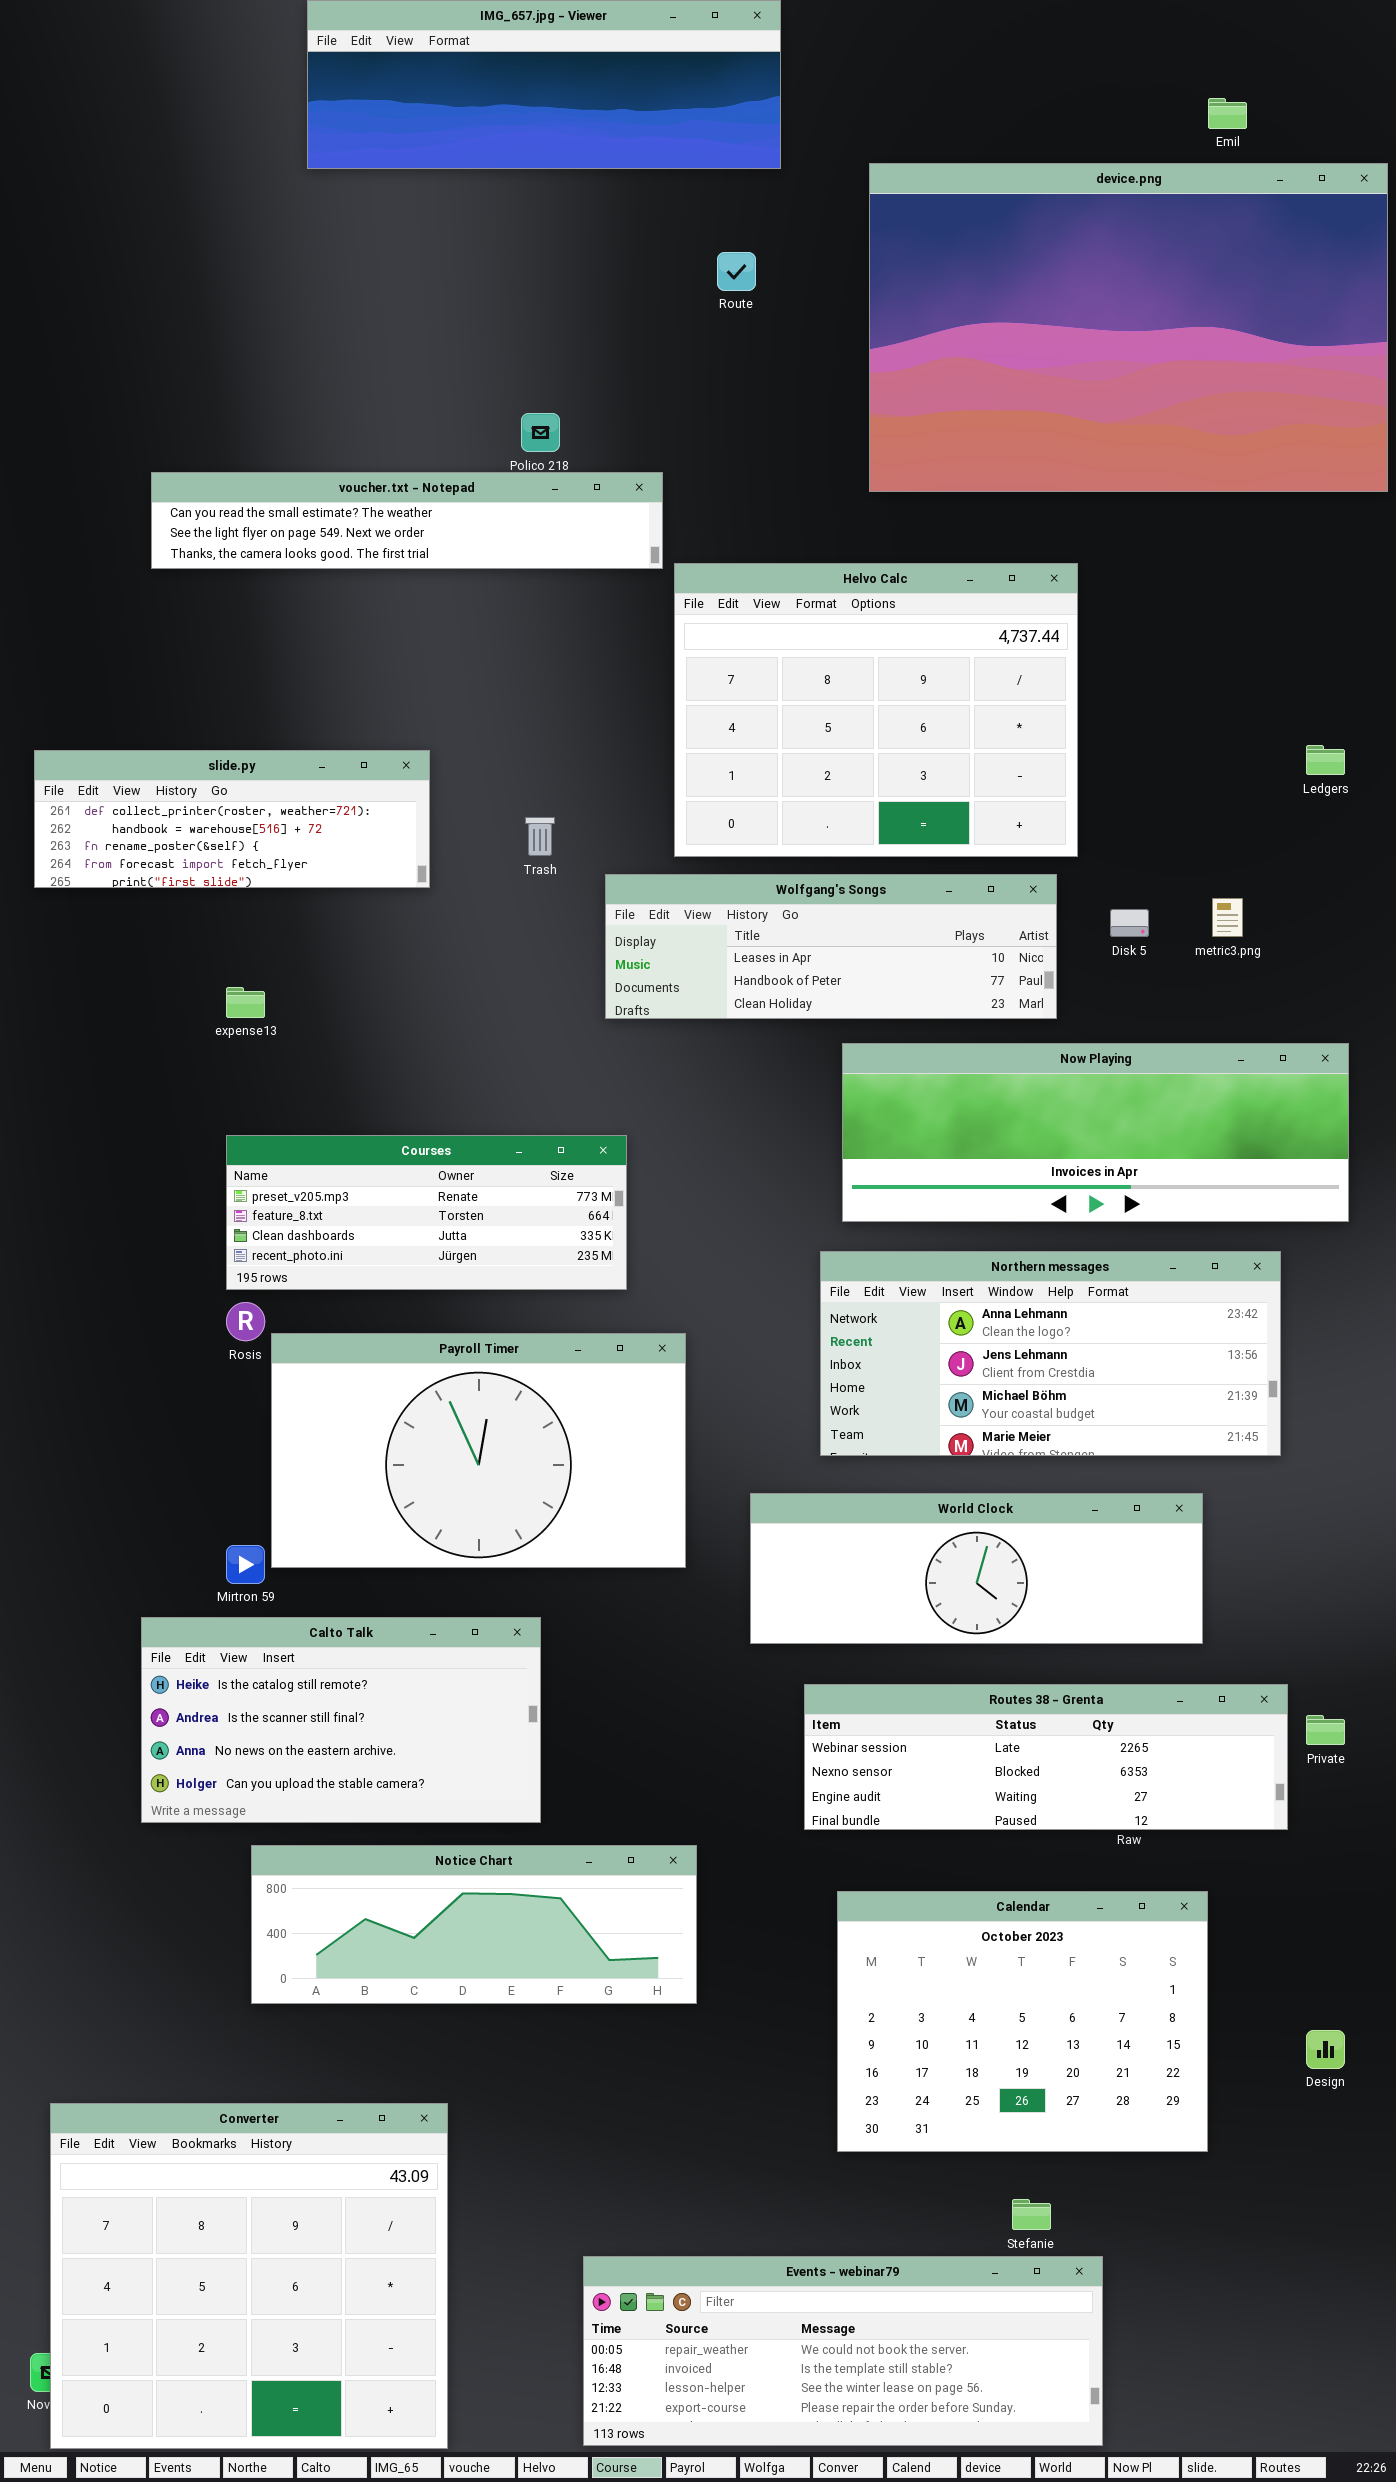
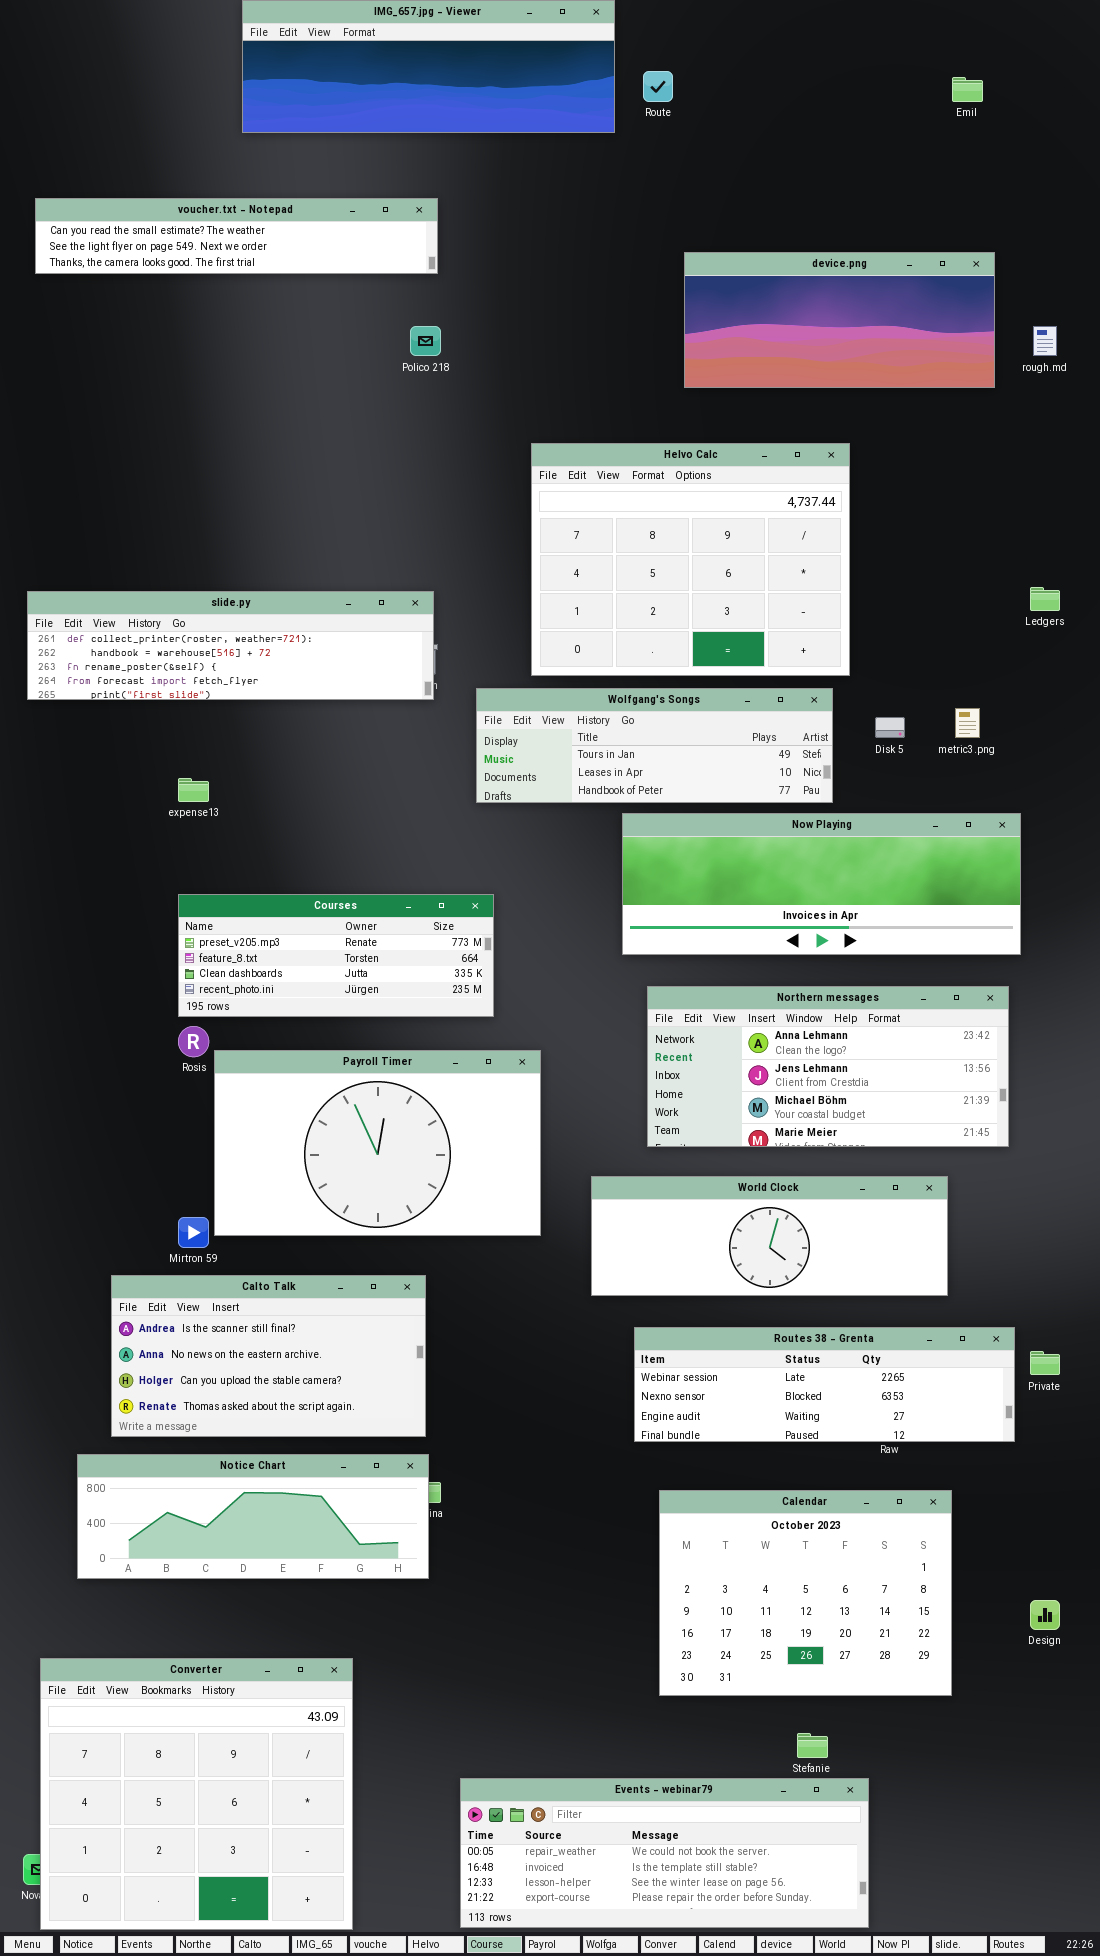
device.png: [869,163,1388,492] -> [684,252,995,388], resized
Route: [717,252,756,291] -> [643,71,673,102], moved
voucher.txt - Notepad: [151,472,663,569] -> [35,198,438,274], moved
slide.py: [34,750,430,888] -> [27,591,434,700], resized
Wolfgang's Songs: [605,874,1057,1019] -> [476,688,833,803], scrolled up 1 row
Now Playing: [842,1043,1349,1222] -> [622,813,1021,955], moved
Calto Talk: [141,1617,541,1823] -> [111,1275,426,1437], scrolled down 1 row
Notice Chart: [251,1845,697,2004] -> [77,1454,429,1579], moved

